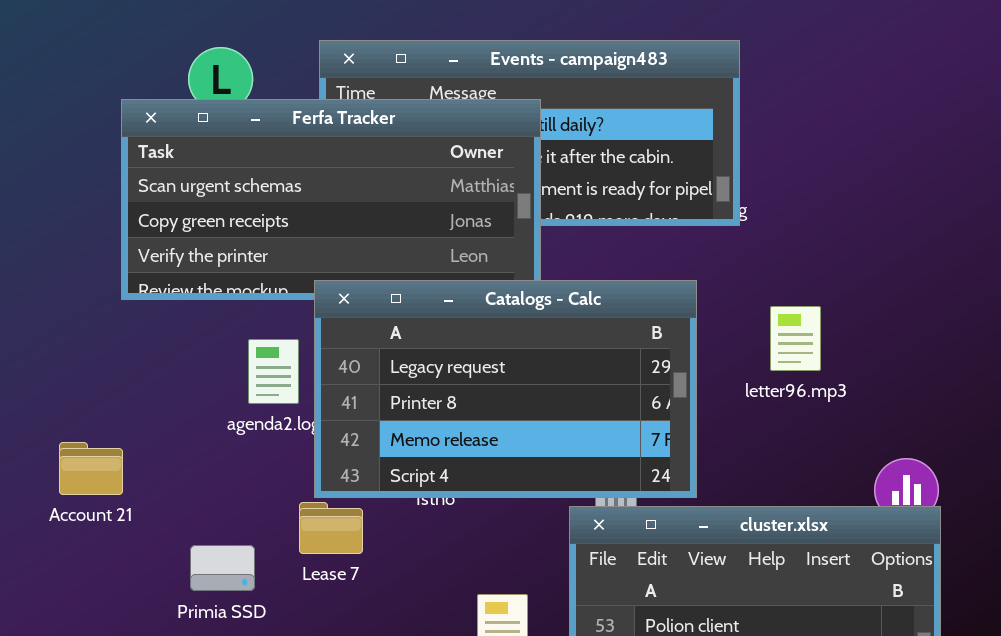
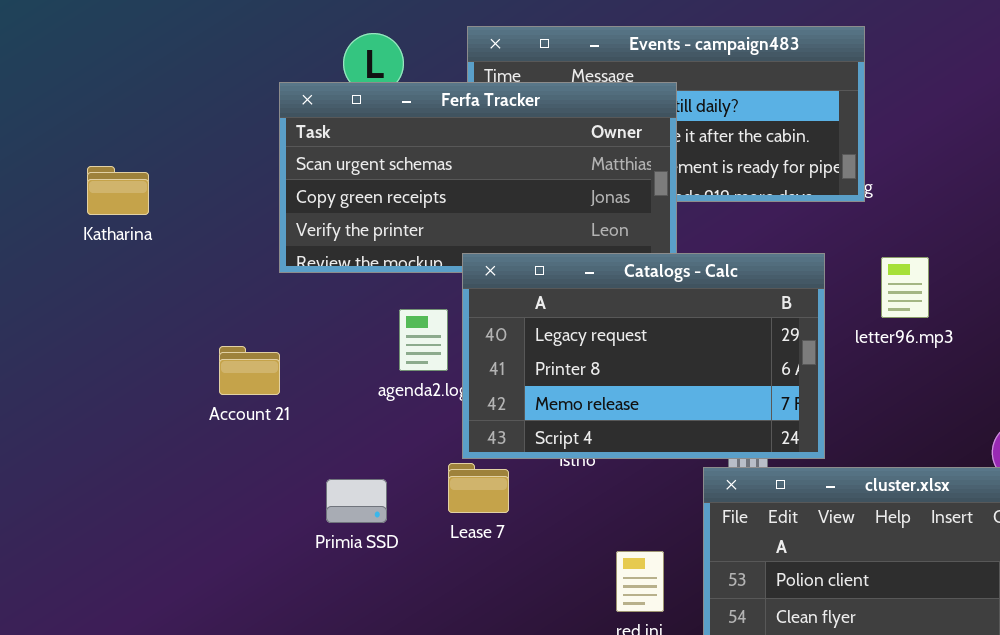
letter96.mp3: [770,306,821,371] -> [881,257,929,318], moved
Account 21: [59,442,123,495] -> [219,346,280,395], moved
Primia SSD: [190,545,255,591] -> [326,479,387,523], moved

